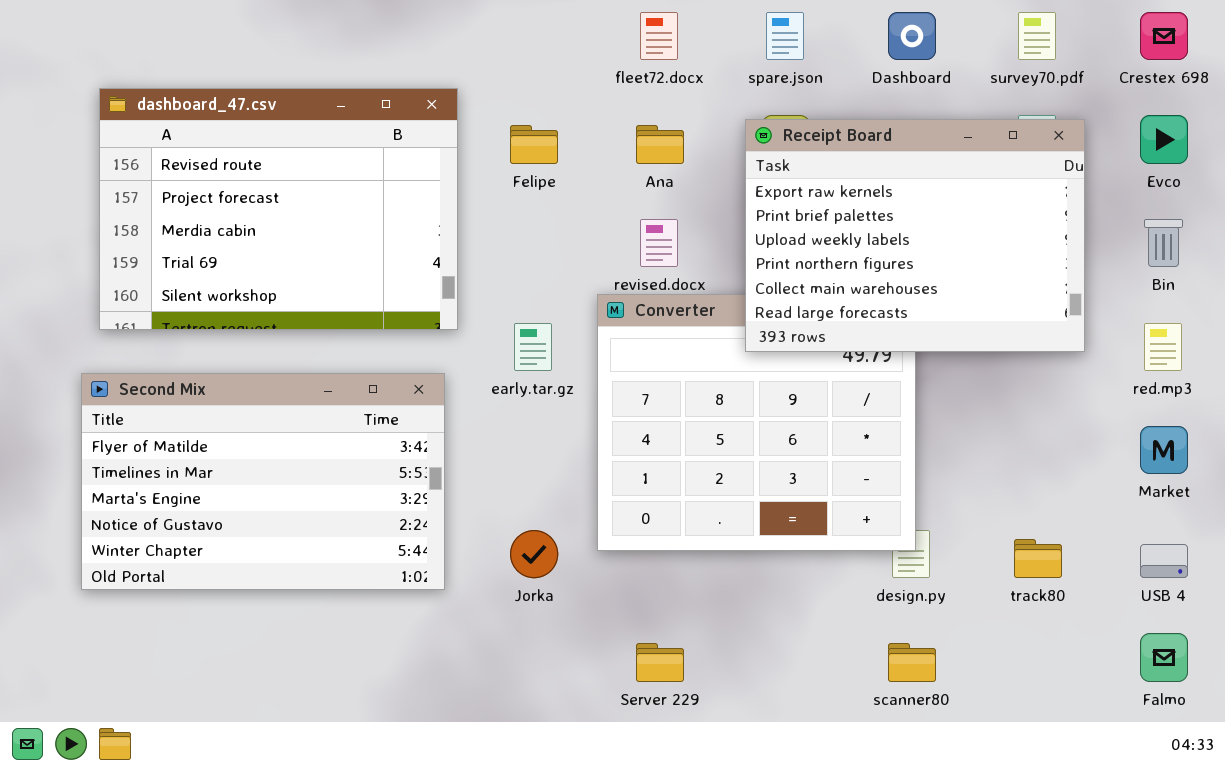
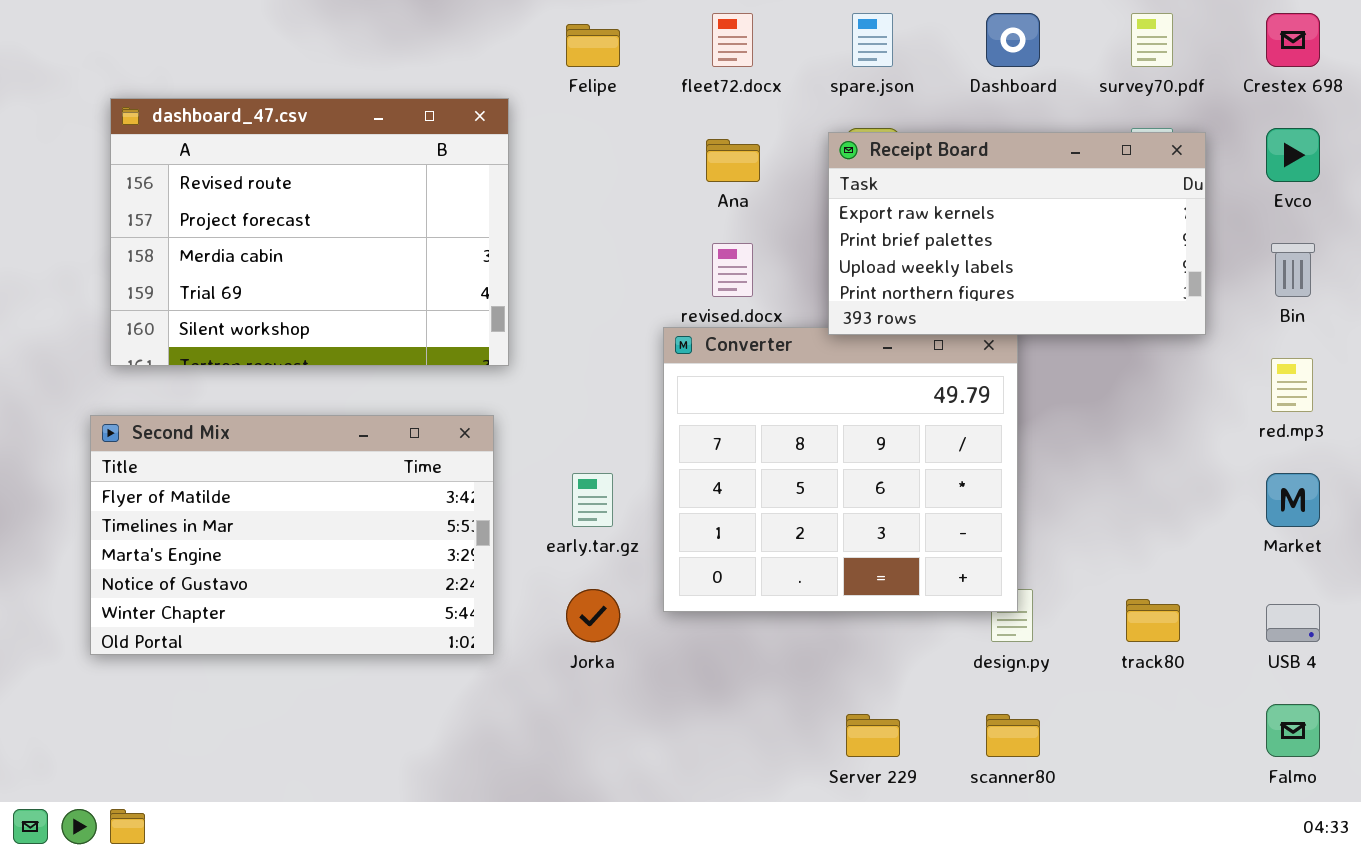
Receipt Board: [745,119,1085,352] -> [828,132,1206,335], resized
Felipe: [510,125,558,164] -> [566,24,620,67], moved
early.tar.gz: [514,323,552,371] -> [572,473,613,527], moved
Server 229: [636,643,684,682] -> [846,714,900,757], moved

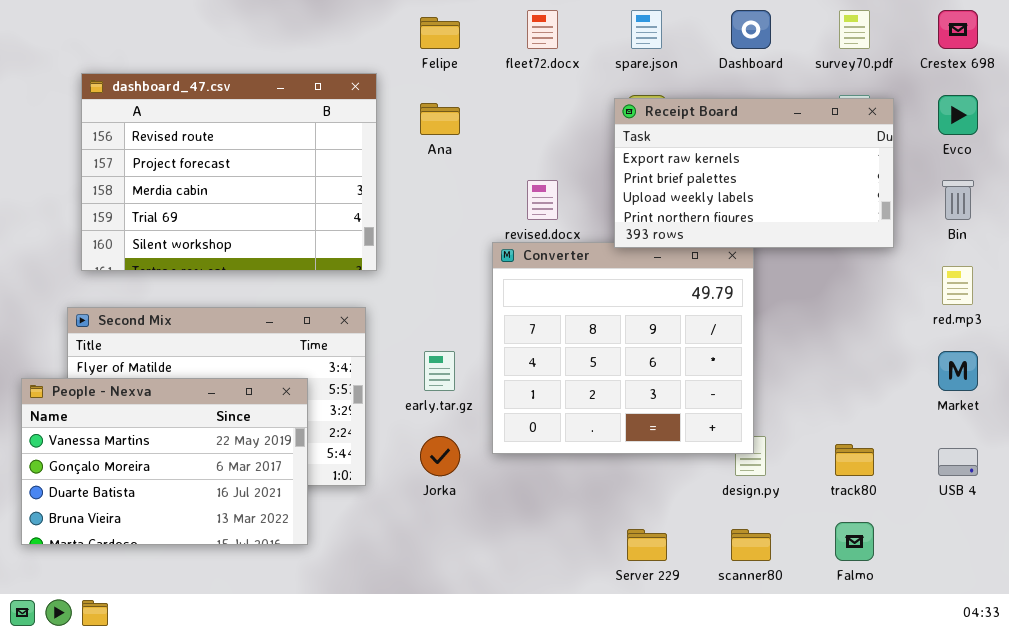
Ana: [706,139,760,182] -> [420,103,460,135], moved
People - Nexva: none -> [21,378,308,545], opened
Falmo: [1266,704,1320,757] -> [835,522,874,561], moved

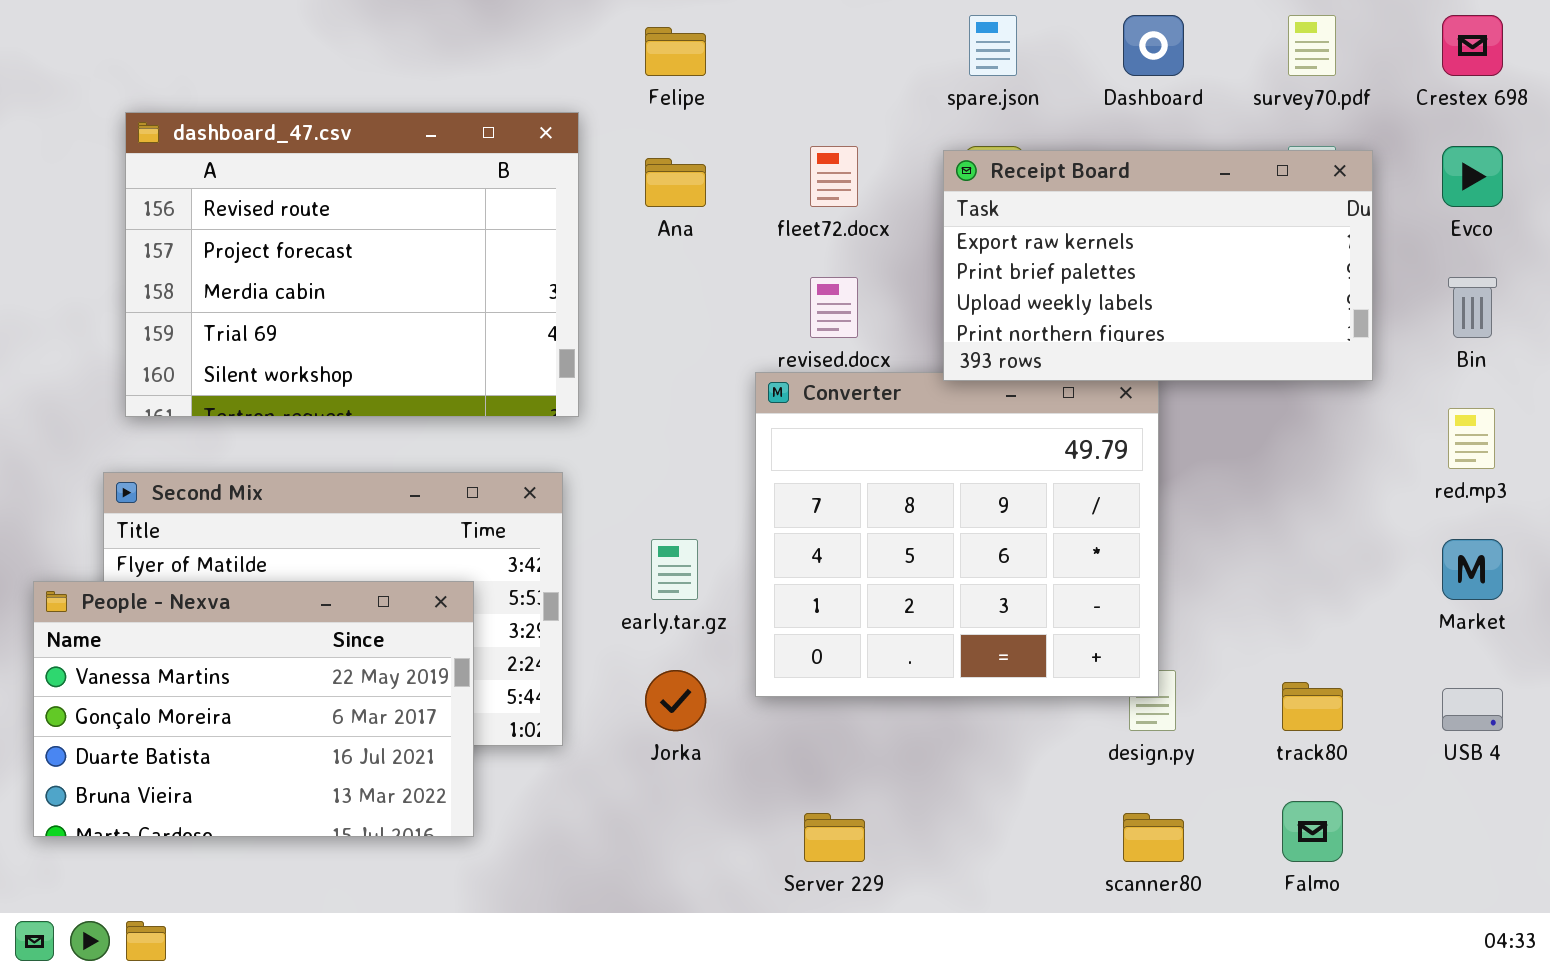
fleet72.docx: [527,10,558,49] -> [810,146,858,207], moved
Server 229: [627,529,667,561] -> [804,813,865,862], moved

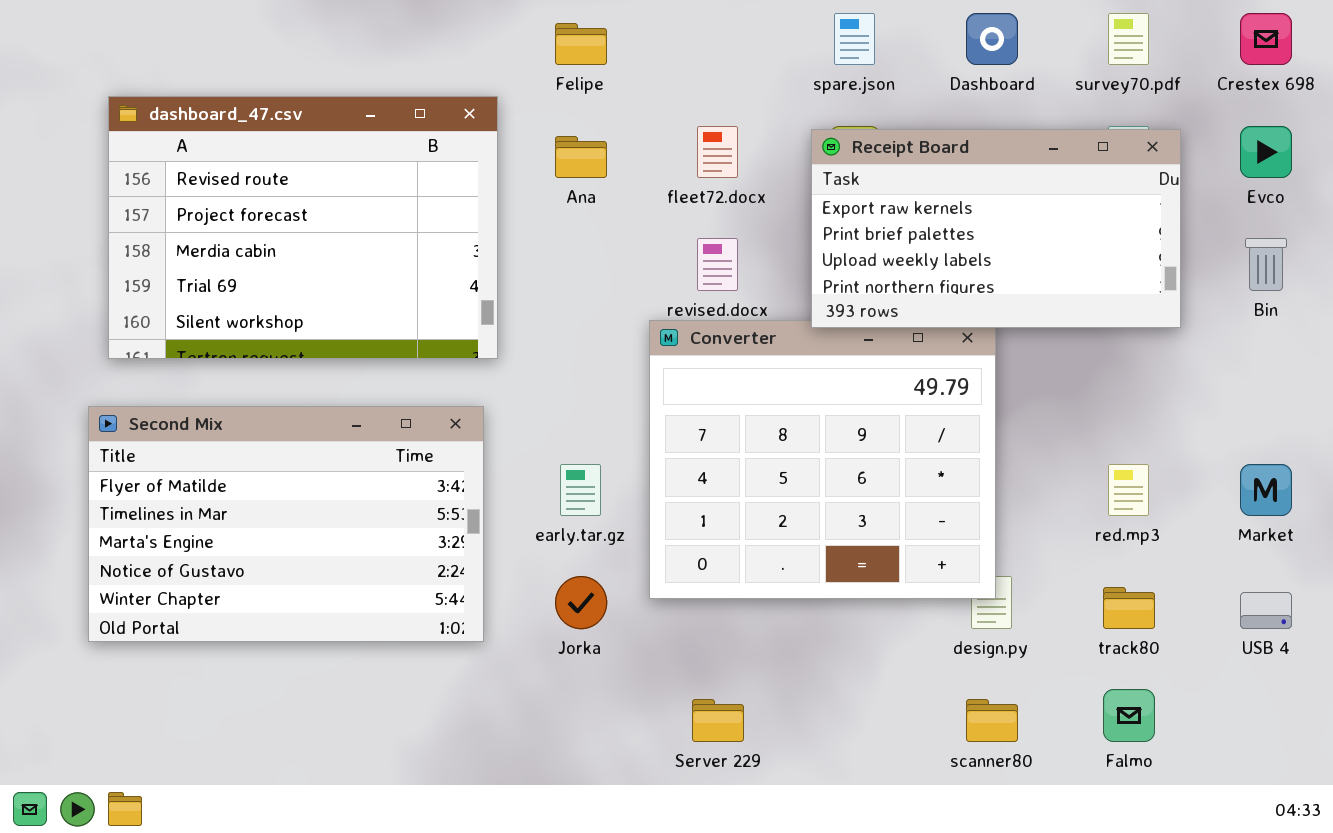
red.mp3: [1448,408,1495,469] -> [1108,464,1149,516], moved
People - Nexva: [33,581,474,837] -> none, closed

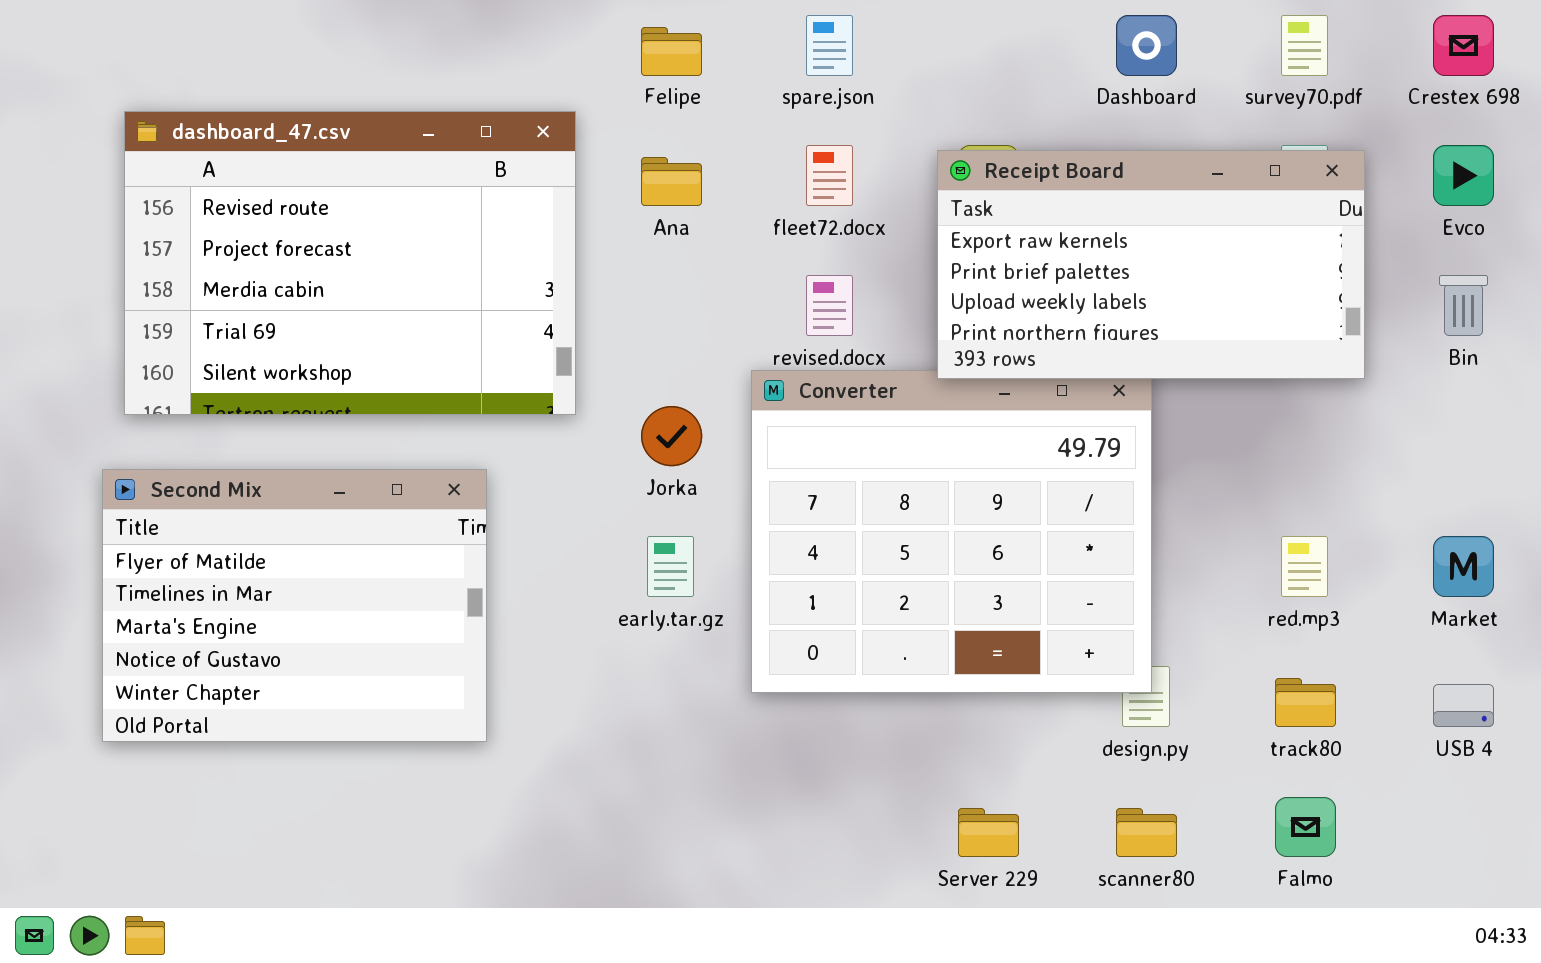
spare.json: [834,13,875,65] -> [806,15,853,76], moved
Second Mix: [88,406,484,642] -> [102,469,487,742], resized
Jorka: [555,576,607,629] -> [641,406,702,466], moved
Server 229: [692,699,744,742] -> [958,808,1019,857], moved

